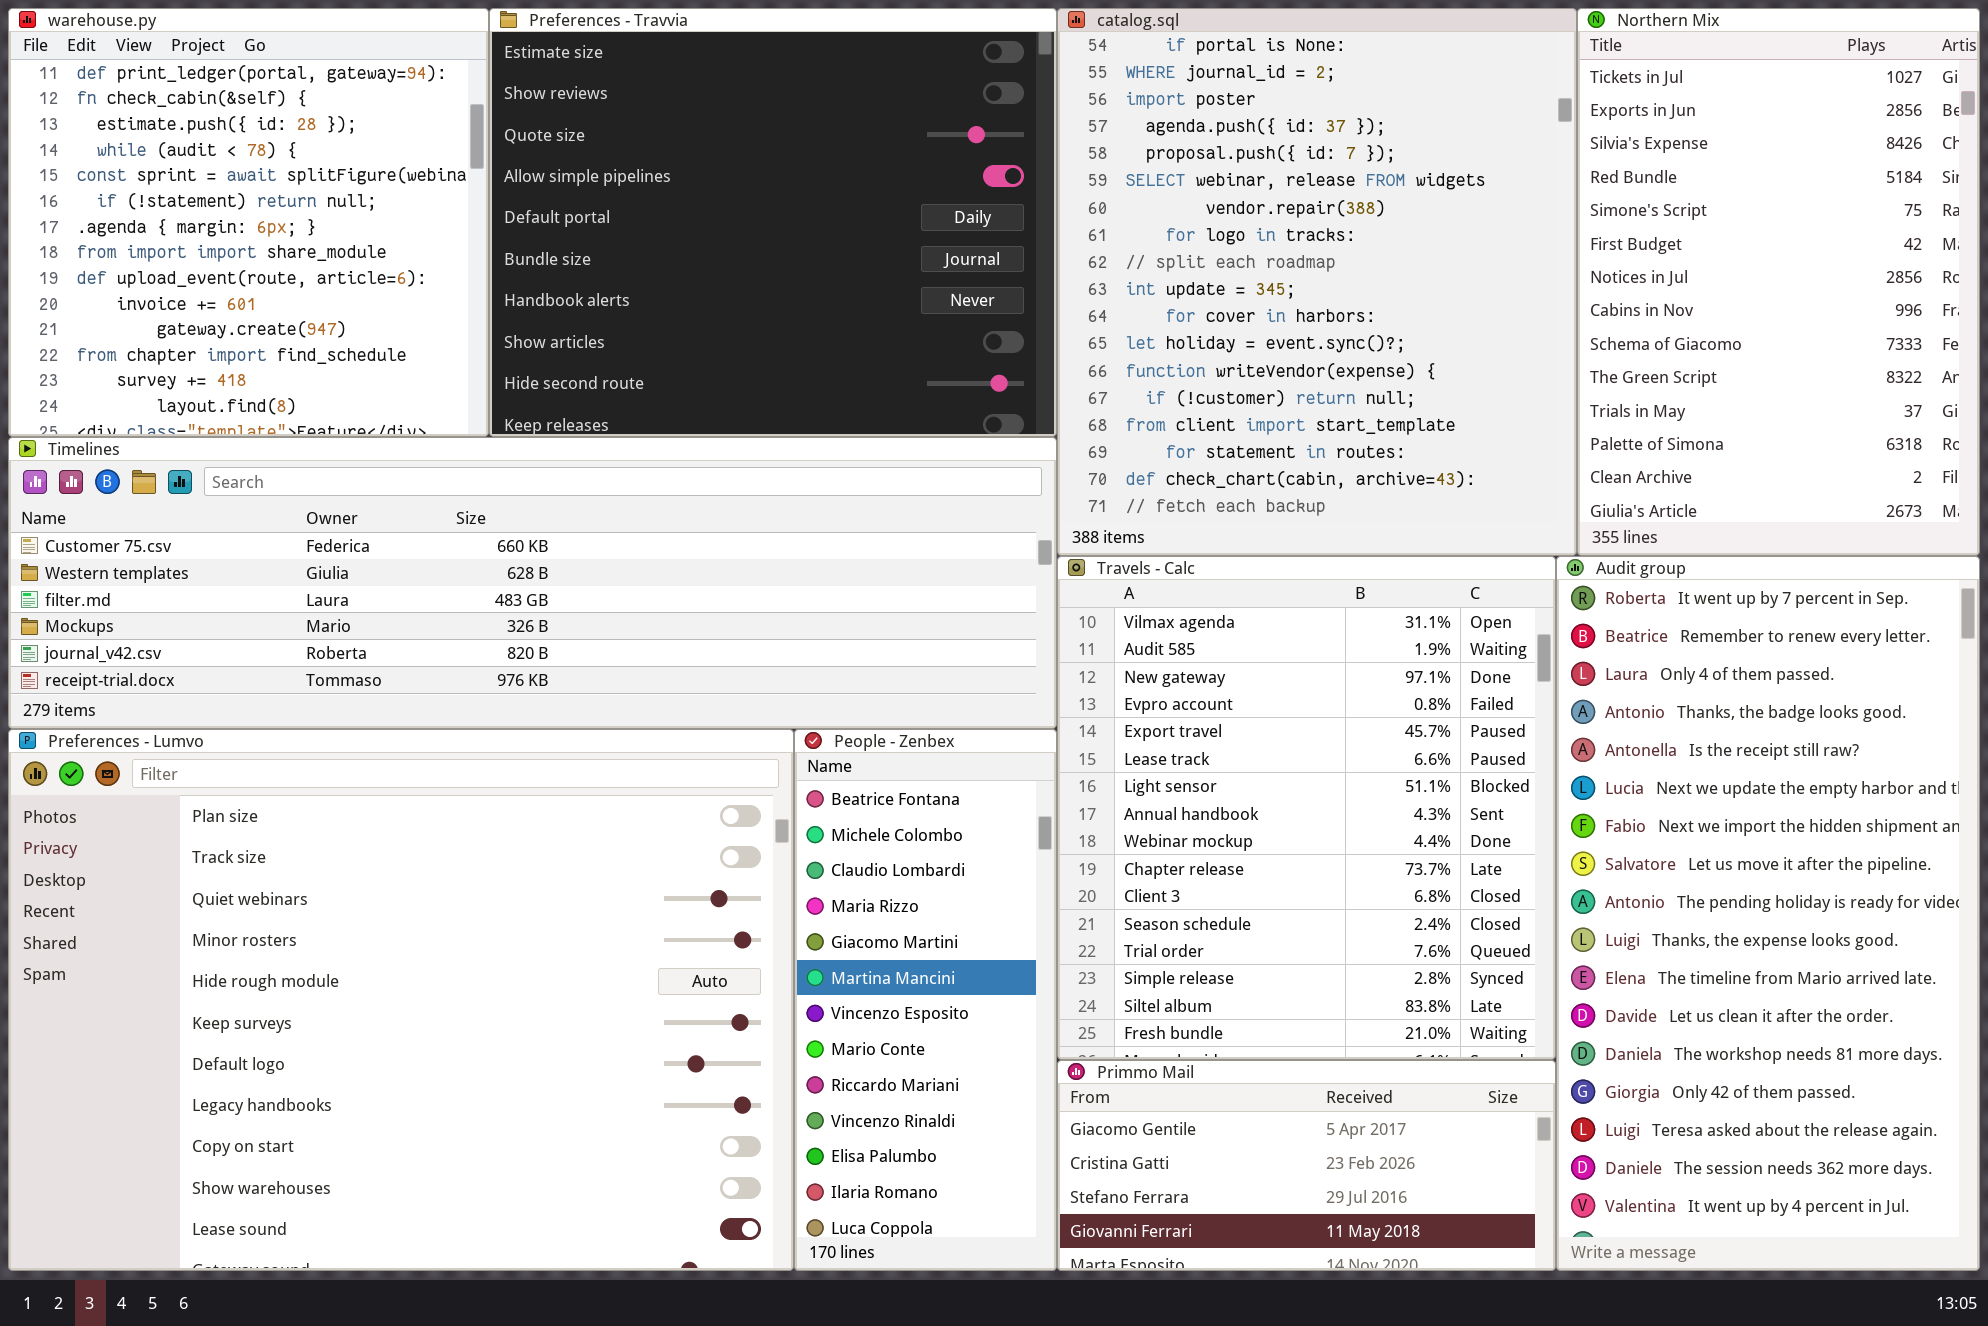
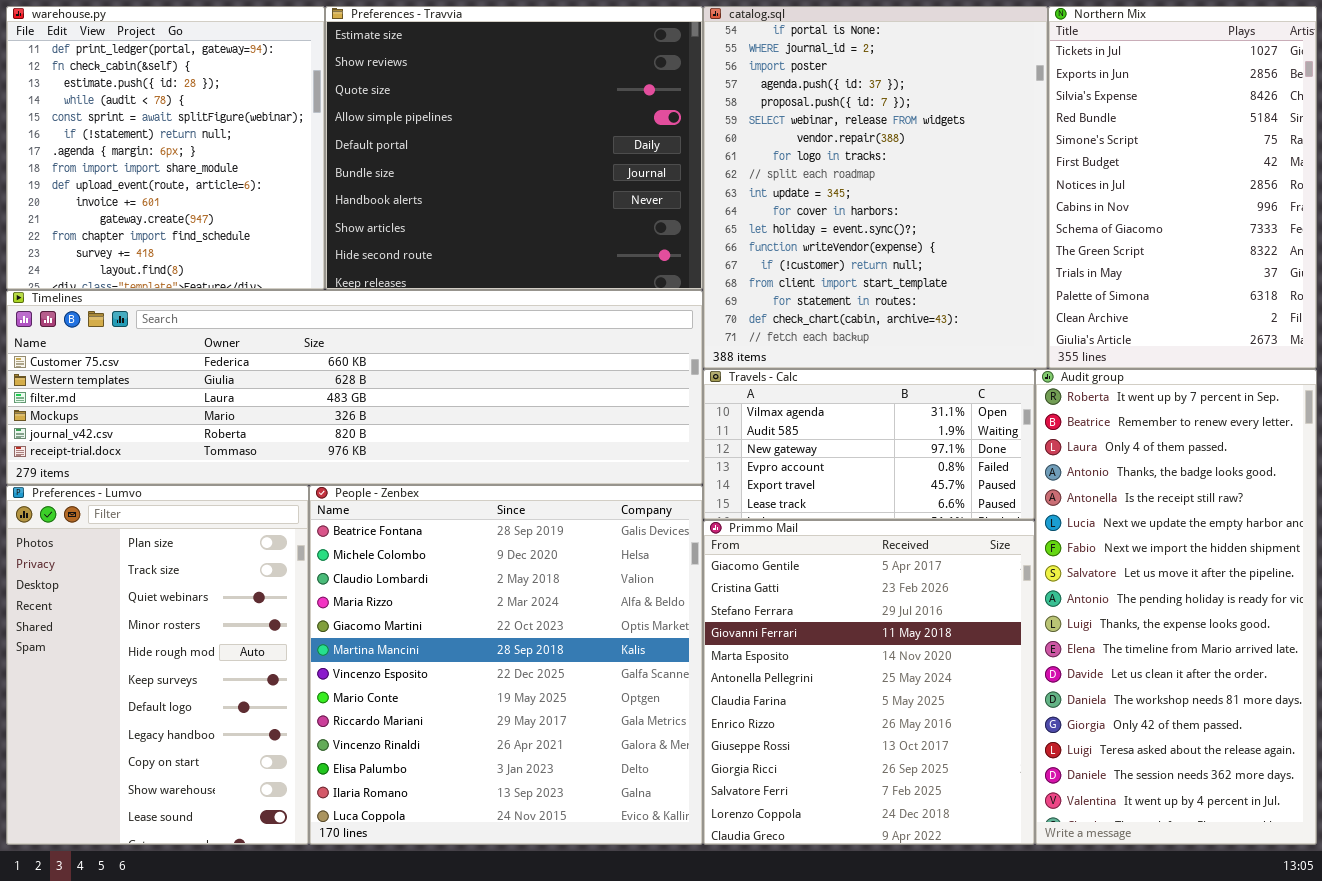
Travels - Calc: [1057,556,1556,1060] -> [703,369,1035,520], resized
Preferences - Lumvo: [8,729,794,1271] -> [6,485,309,845], resized
People - Zenbex: [794,729,1057,1271] -> [309,485,703,845], resized
Primmo Mail: [1057,1060,1556,1271] -> [703,520,1035,845], resized

